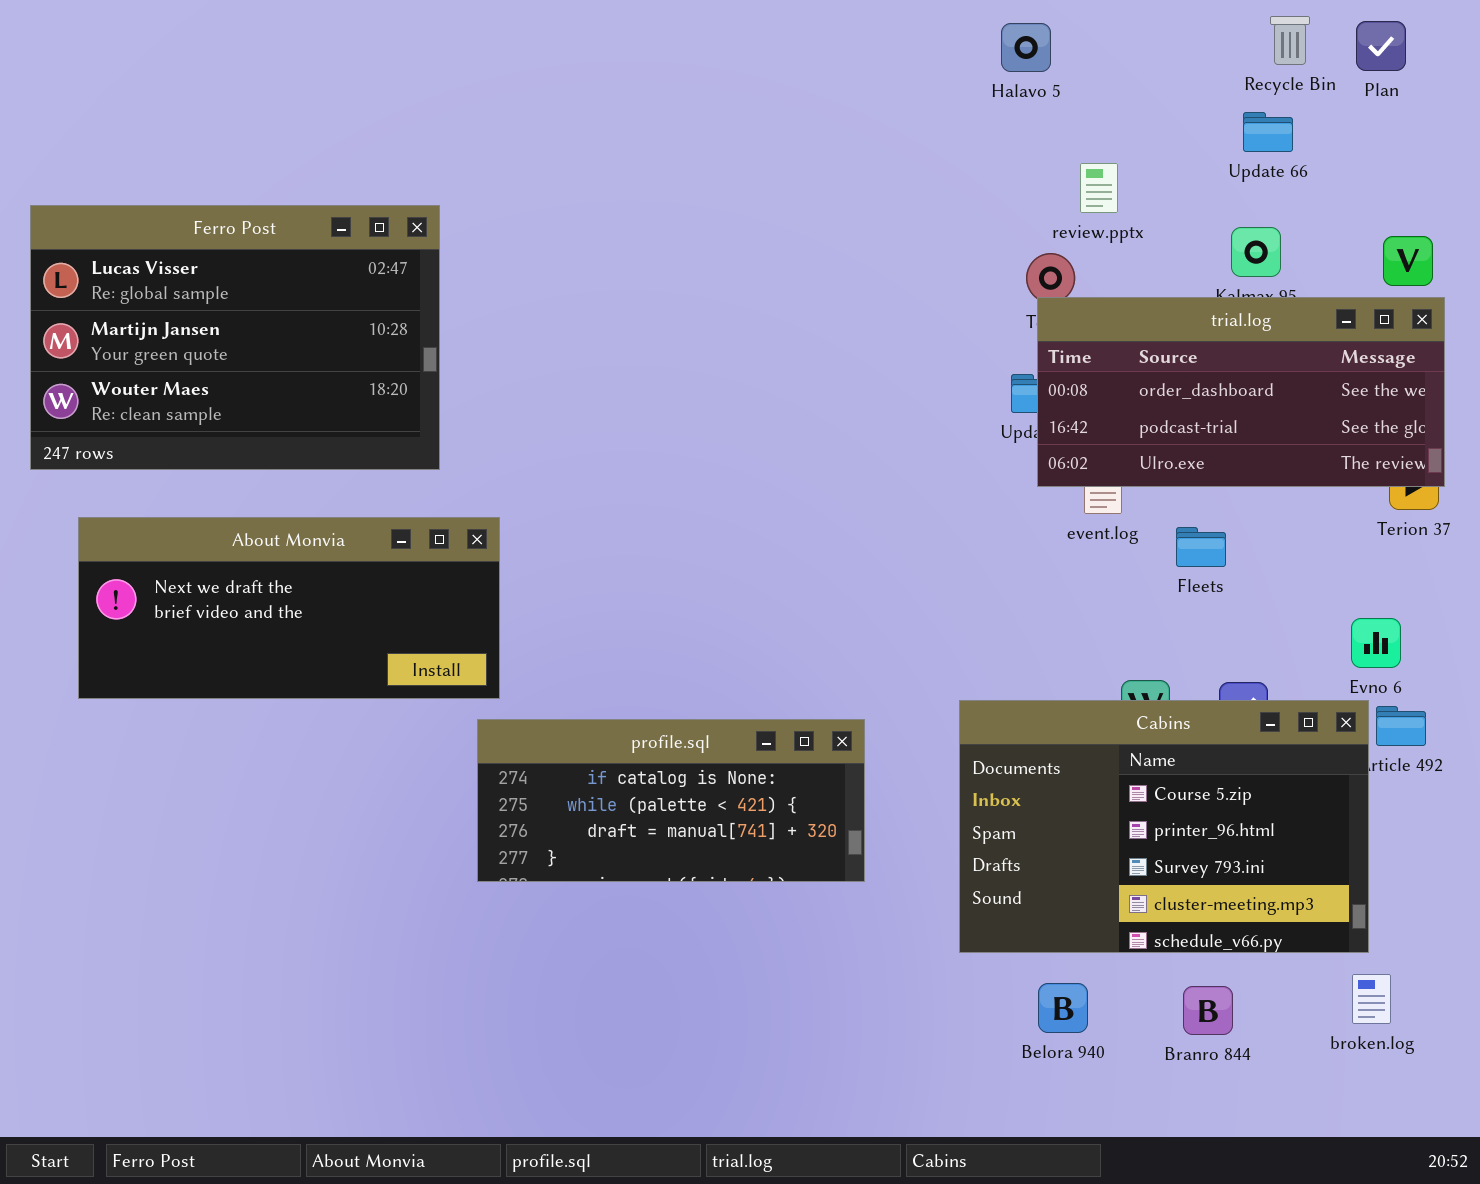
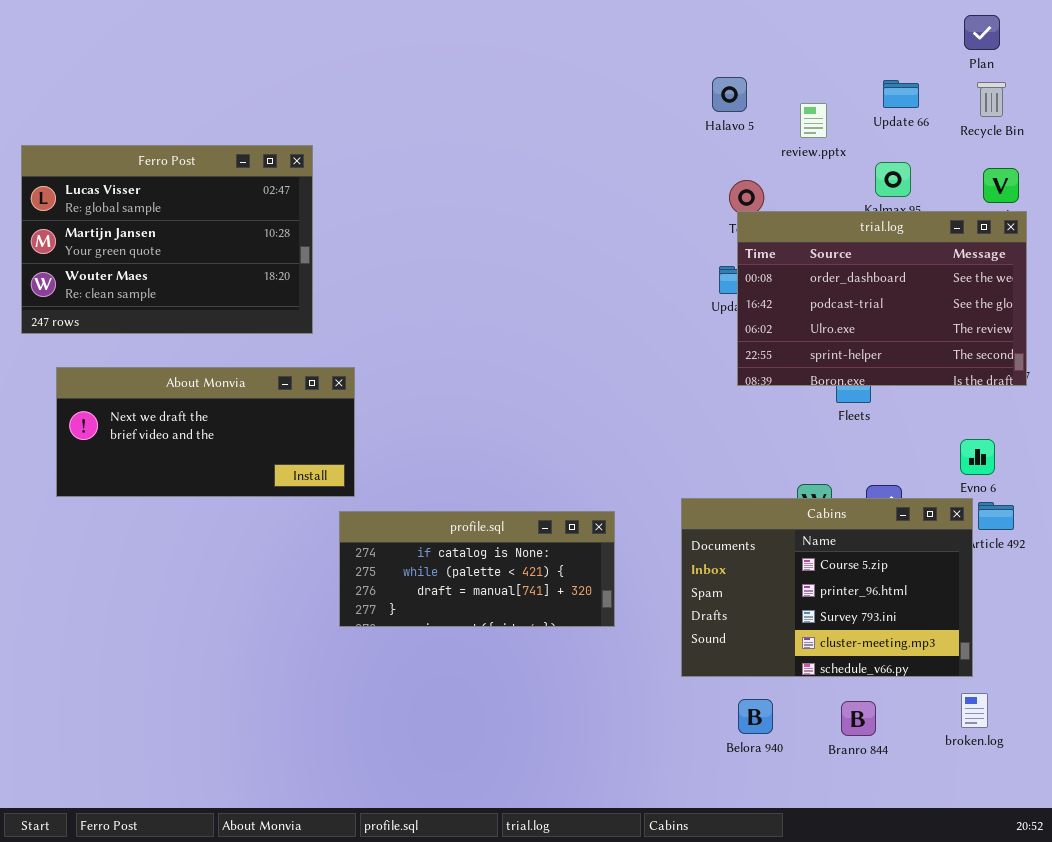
Recycle Bin: [1270,16,1310,65] -> [977,82,1006,117], moved
Halavo 5: [1001,23,1051,72] -> [712,77,747,112], moved
review.pptx: [1080,163,1118,213] -> [800,103,827,138], moved
trial.log: [1037,297,1445,487] -> [737,211,1027,386], resized

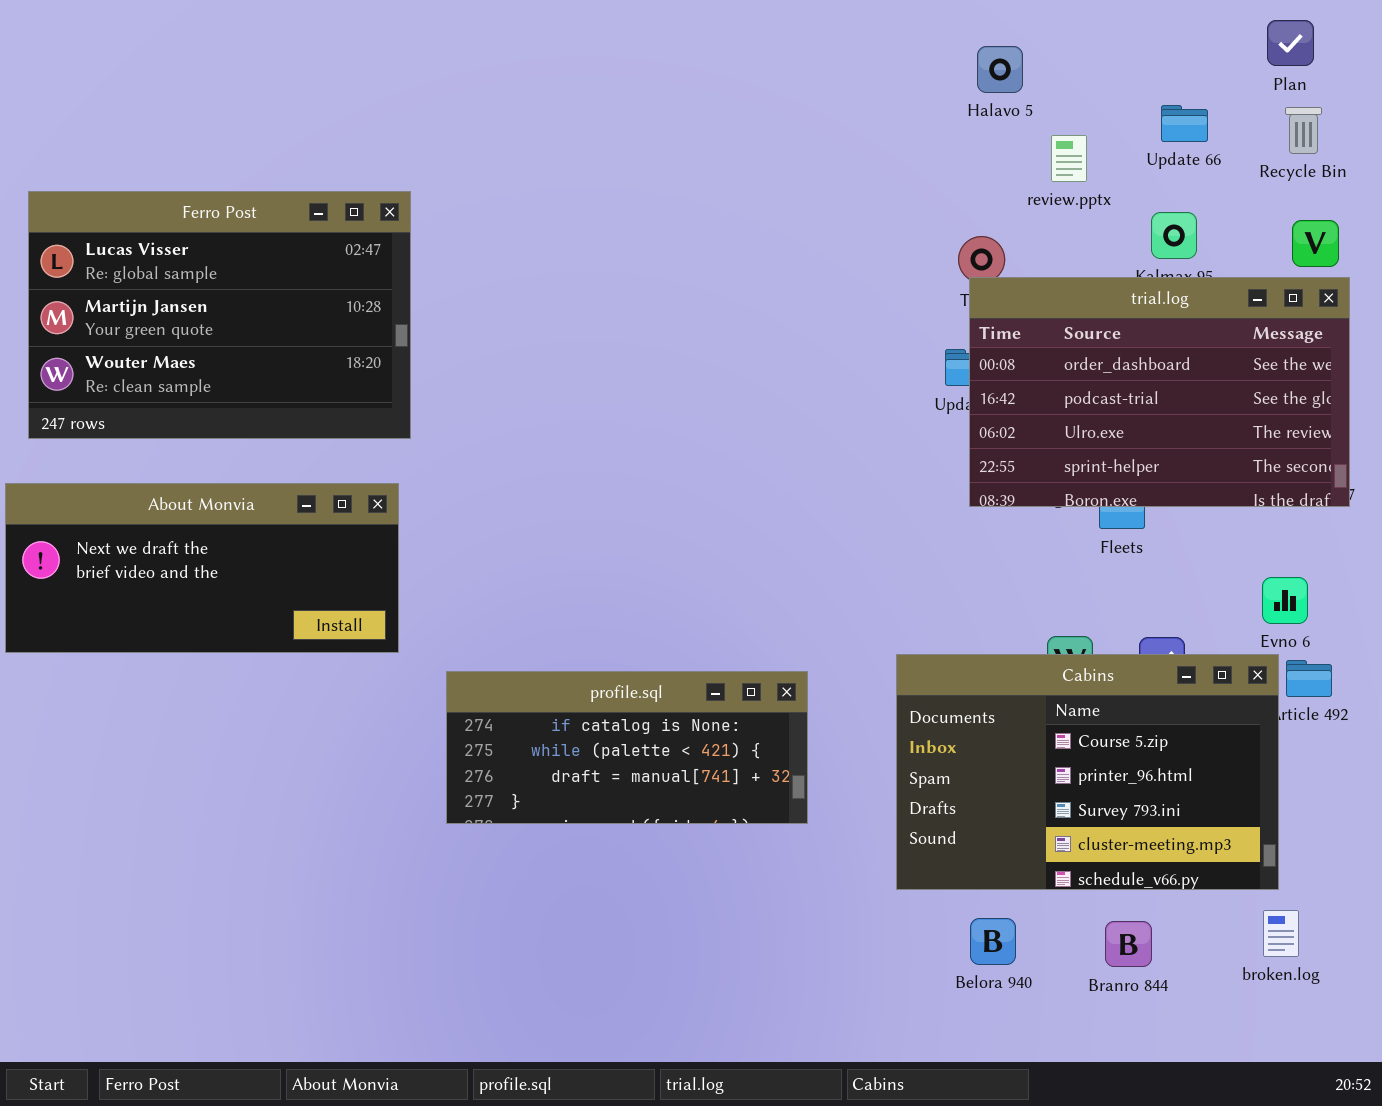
Halavo 5: [712,77,747,112] -> [977,46,1023,93], moved
About Monvia: [56,367,355,497] -> [5,483,399,653], moved

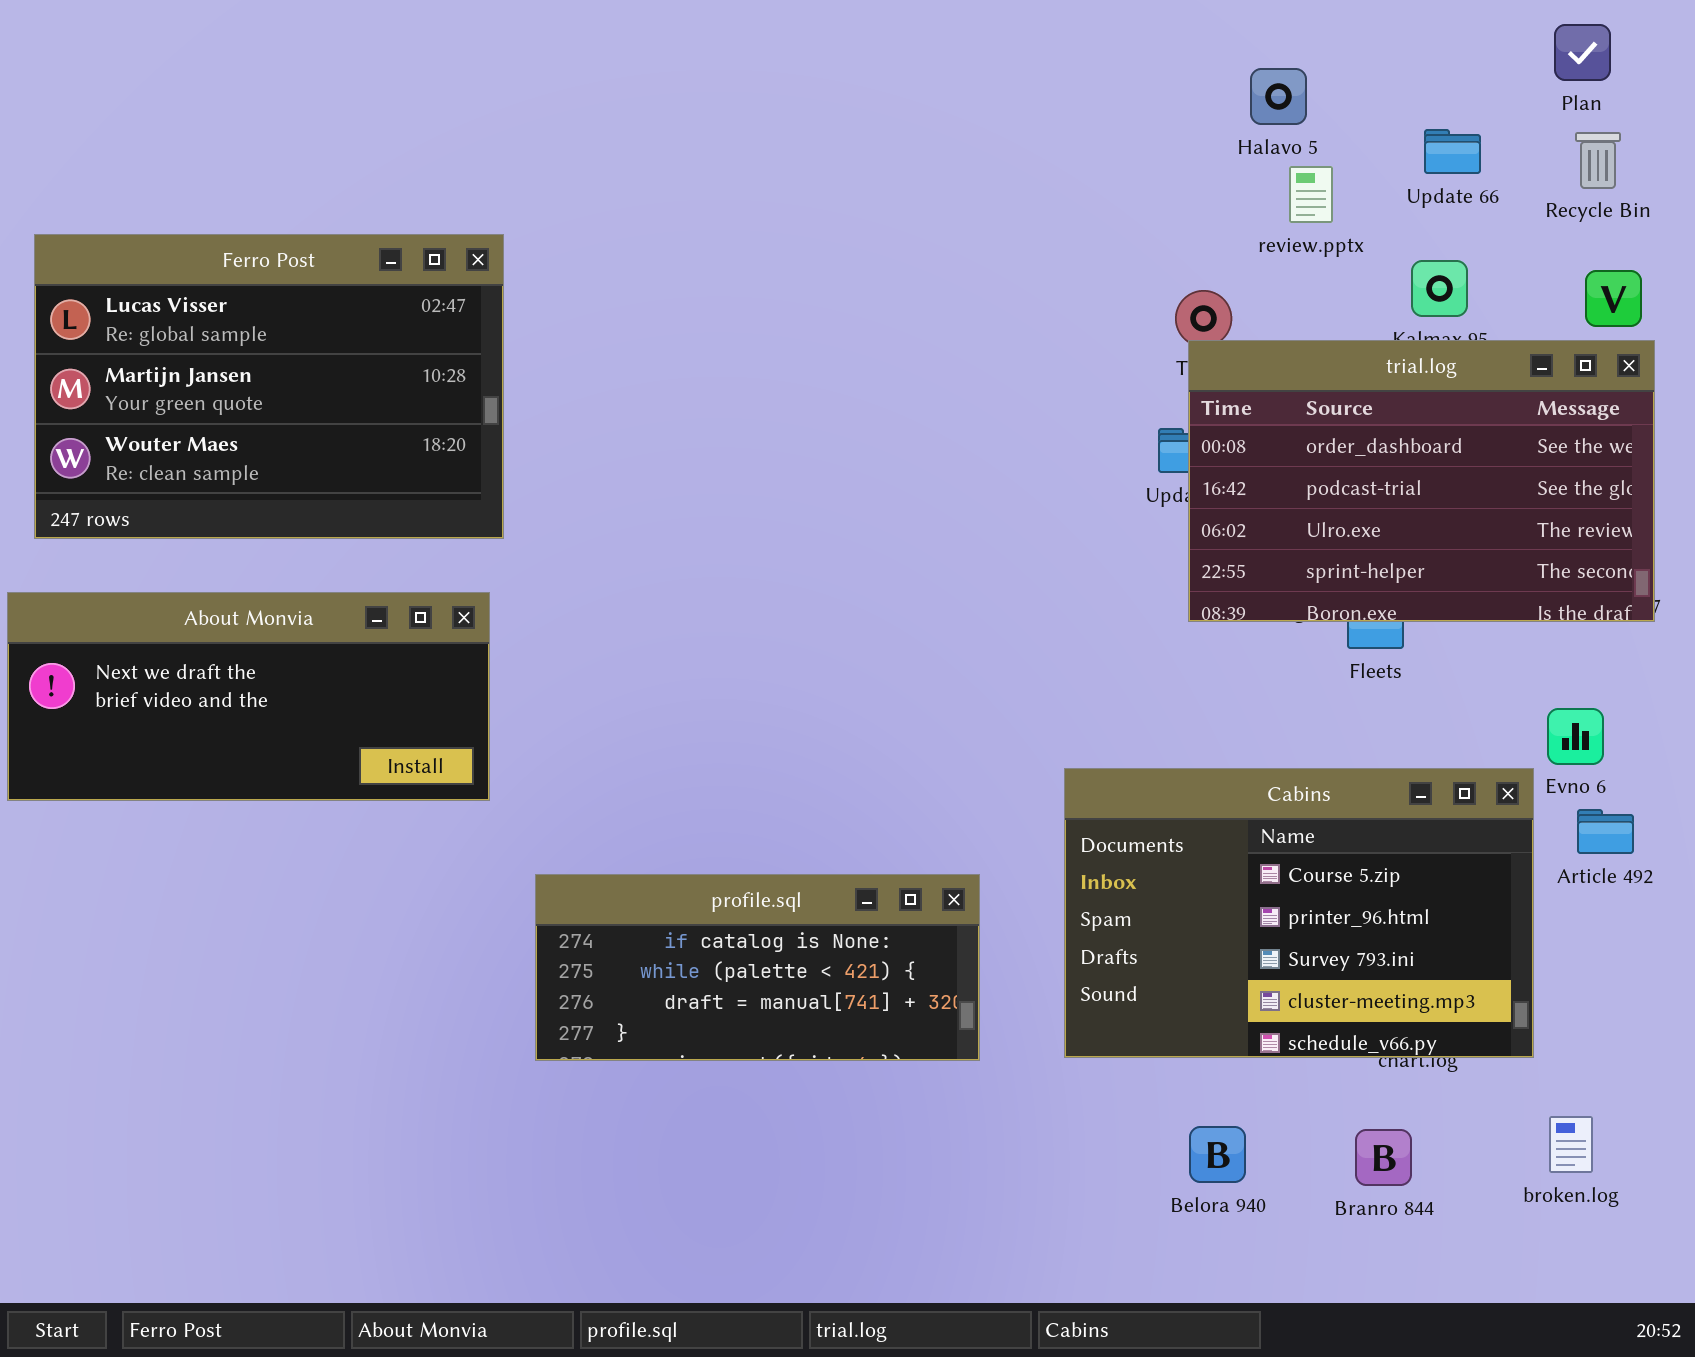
Halavo 5: [977,46,1023,93] -> [1250,68,1307,125], moved
Cabins: [896,654,1279,890] -> [1064,768,1534,1058], moved
profile.sql: [446,671,808,824] -> [535,874,980,1061], moved

